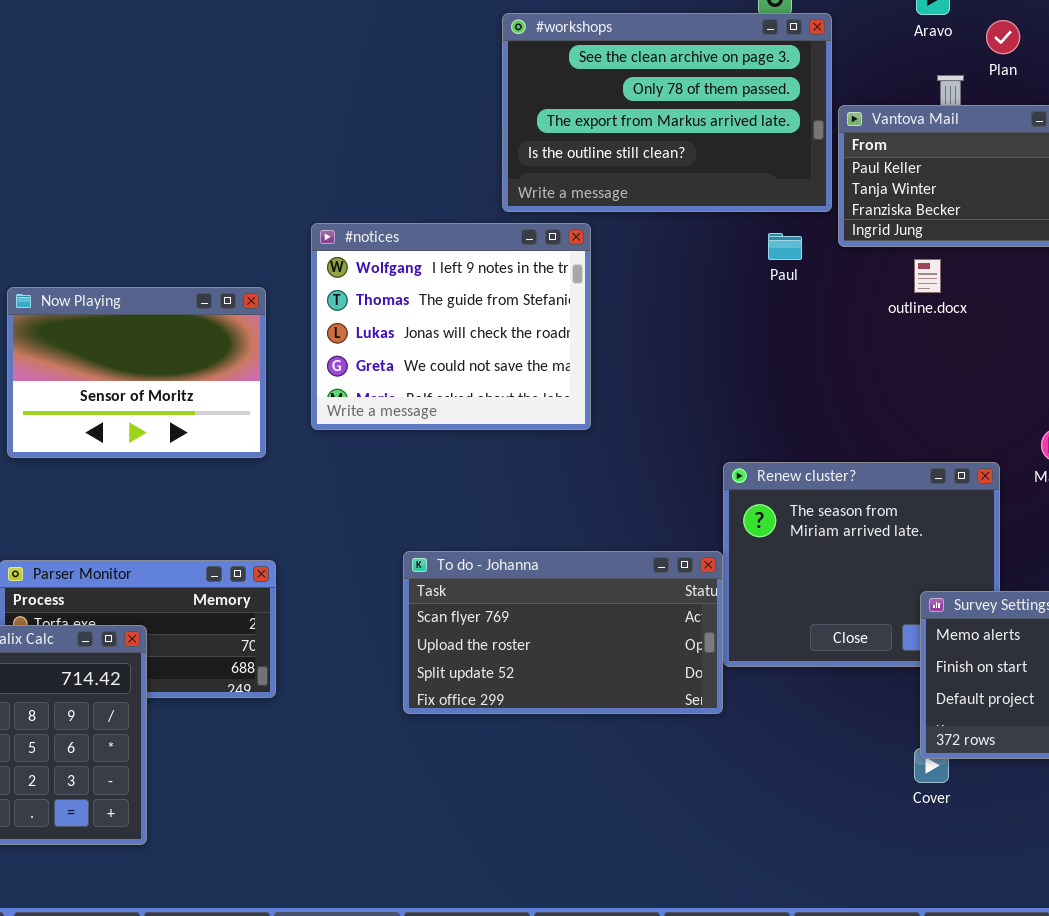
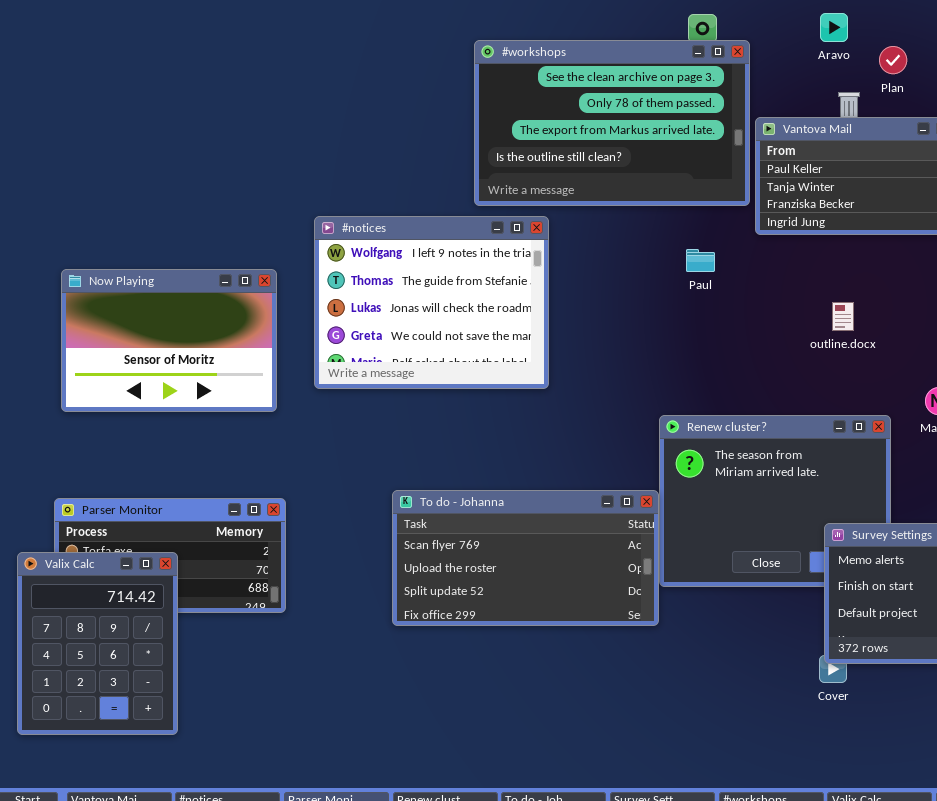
Paul: [768,233,802,260] -> [686,249,715,272], moved
outline.docx: [914,259,941,293] -> [832,302,854,331], moved

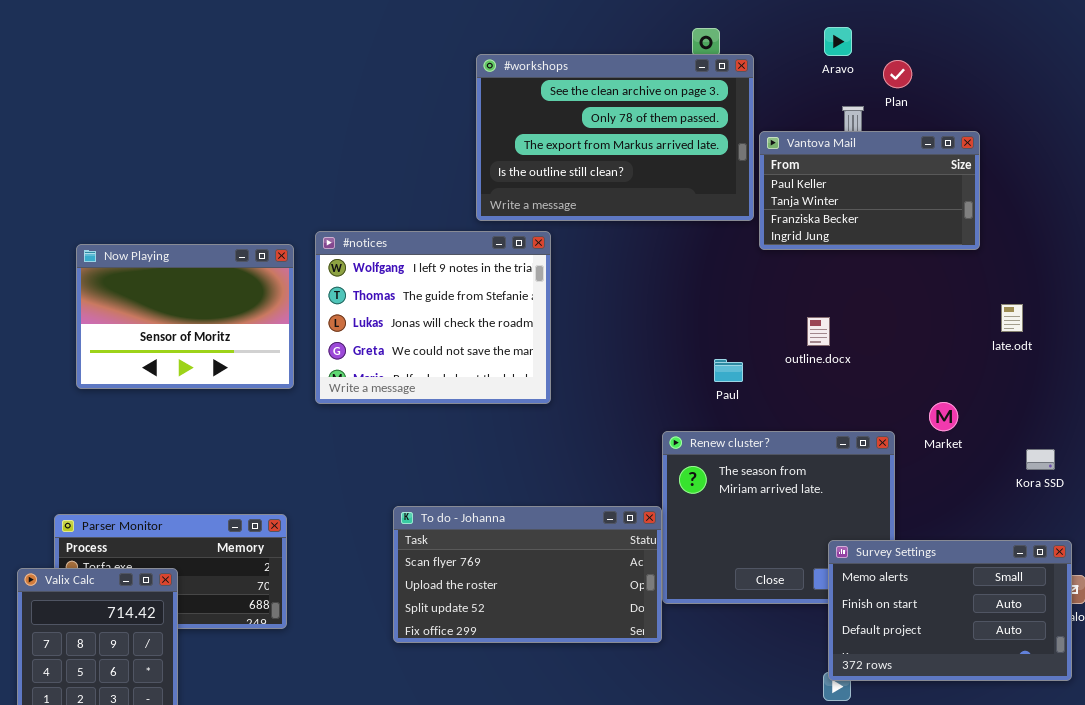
Paul: [686,249,715,272] -> [714,359,743,382], moved
Now Playing: [61,269,277,412] -> [76,244,294,389], moved
outline.docx: [832,302,854,331] -> [807,317,830,346], moved

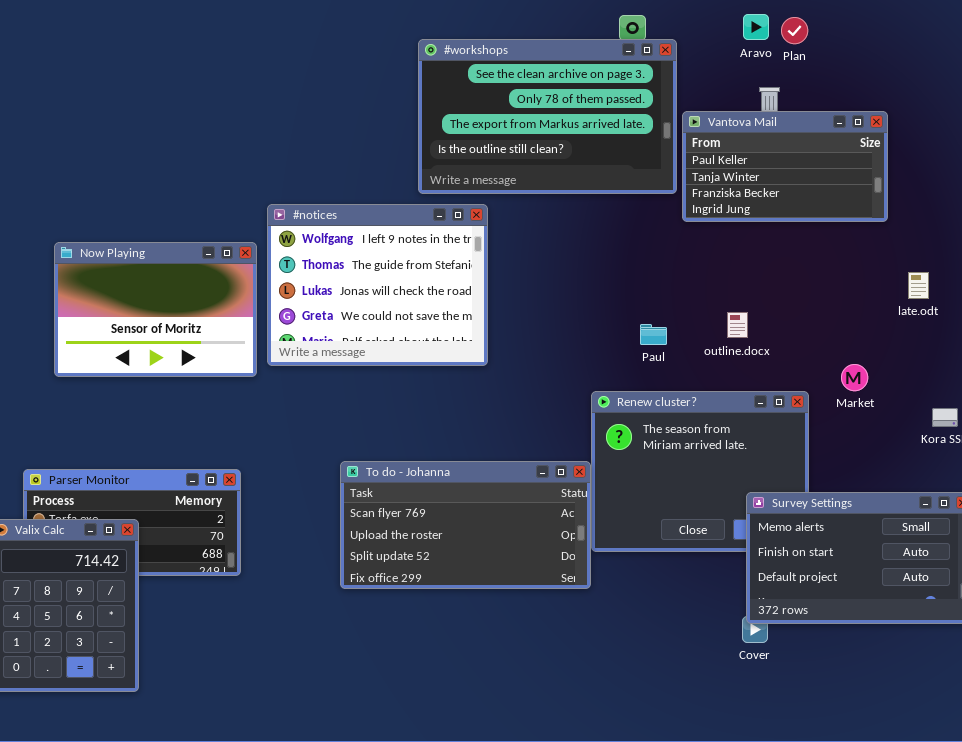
Plan: [883,60,912,88] -> [781,17,808,44], moved
Now Playing: [76,244,294,389] -> [54,242,257,377], moved
outline.docx: [807,317,830,346] -> [727,312,748,338], moved

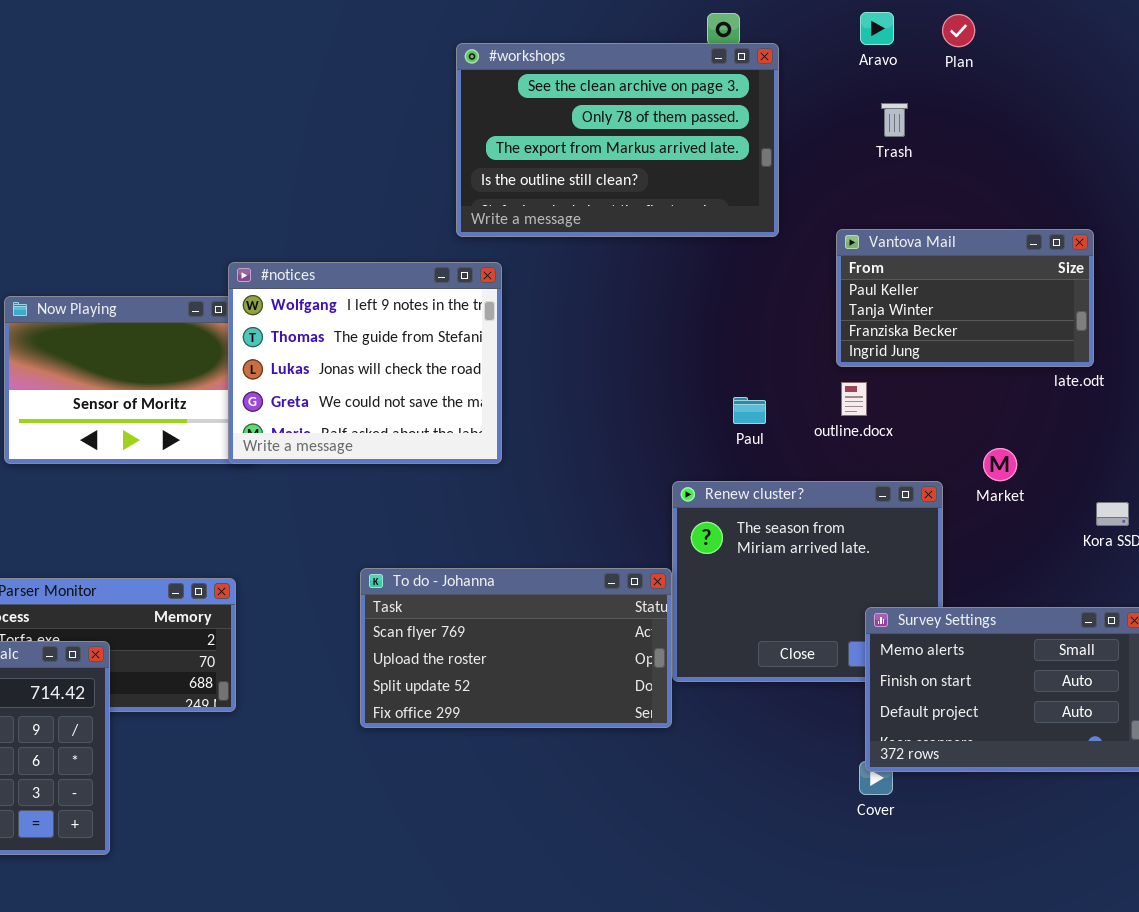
Plan: [781,17,808,44] -> [942,14,975,47], moved
Vantova Mail: [682,111,888,222] -> [836,229,1094,367], moved
#notices: [267,204,488,366] -> [228,262,502,464], moved

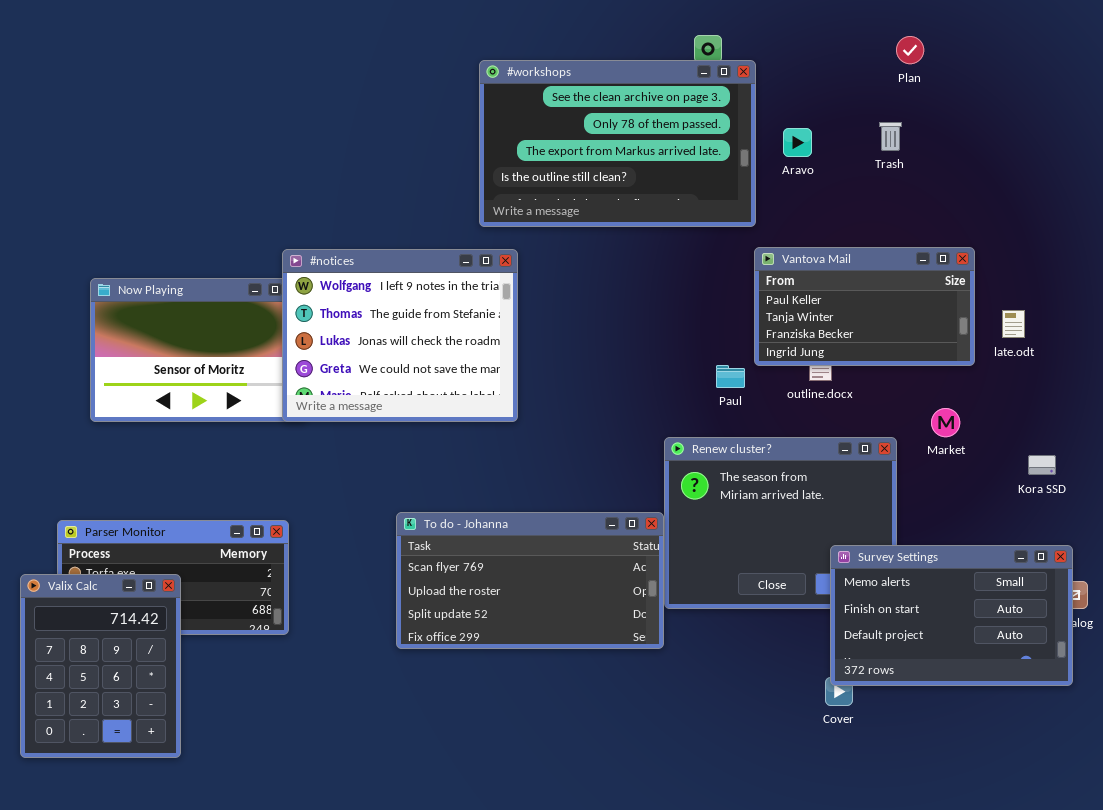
Aravo: [860,12,894,45] -> [783,128,812,157], moved
Trash: [881,103,908,137] -> [879,122,902,151], moved
Vantova Mail: [836,229,1094,367] -> [754,247,975,366], moved

